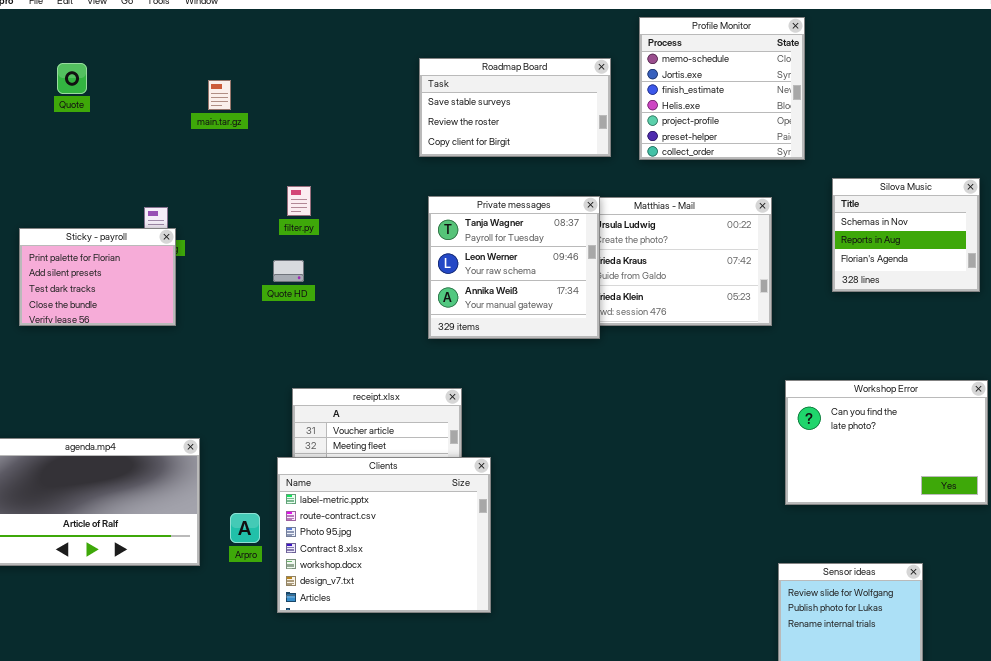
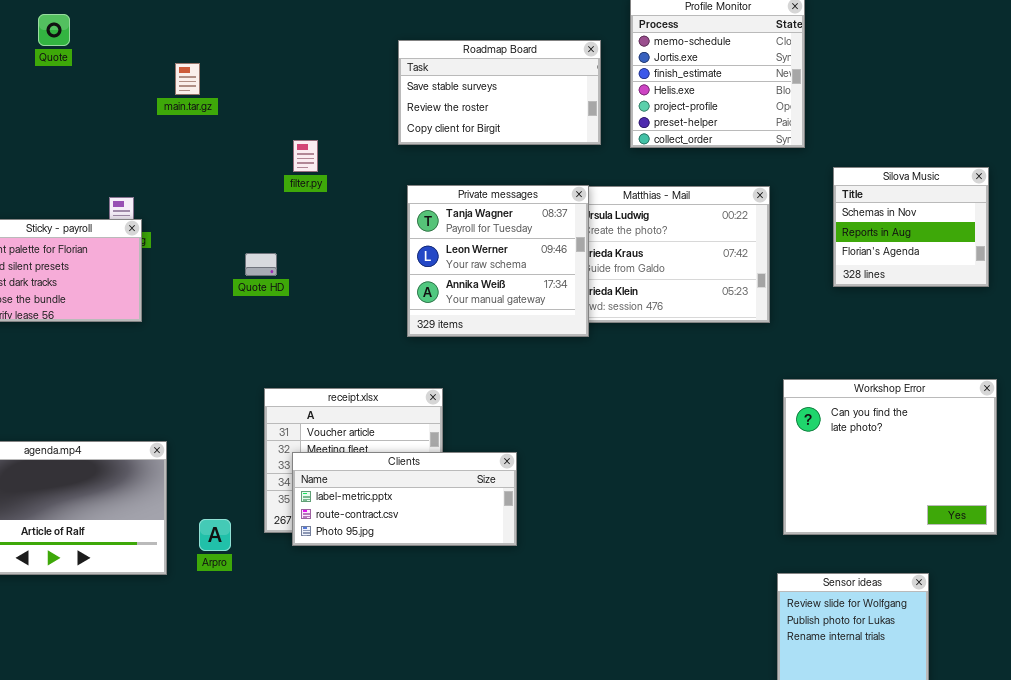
Quote: [57,63,87,94] -> [38,14,70,46], moved
filter.py: [287,186,311,216] -> [293,140,318,172], moved
Workshop Error: [785,380,988,505] -> [783,379,997,535], resized
Clients: [277,457,491,613] -> [292,452,517,546], moved, resized

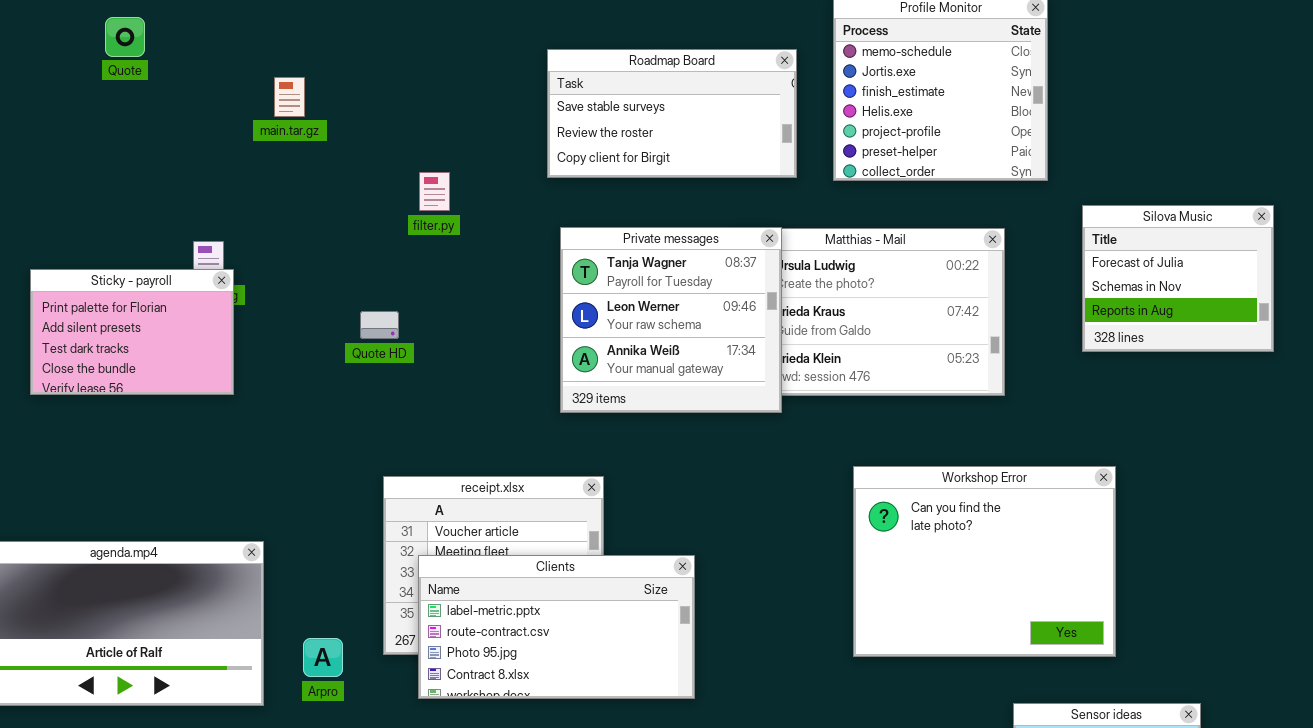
Silova Music: [833,167,989,287] -> [1082,205,1274,352], scrolled up 1 row
Workshop Error: [783,379,997,535] -> [853,466,1116,657], moved
Clients: [292,452,517,546] -> [418,555,695,699], resized

